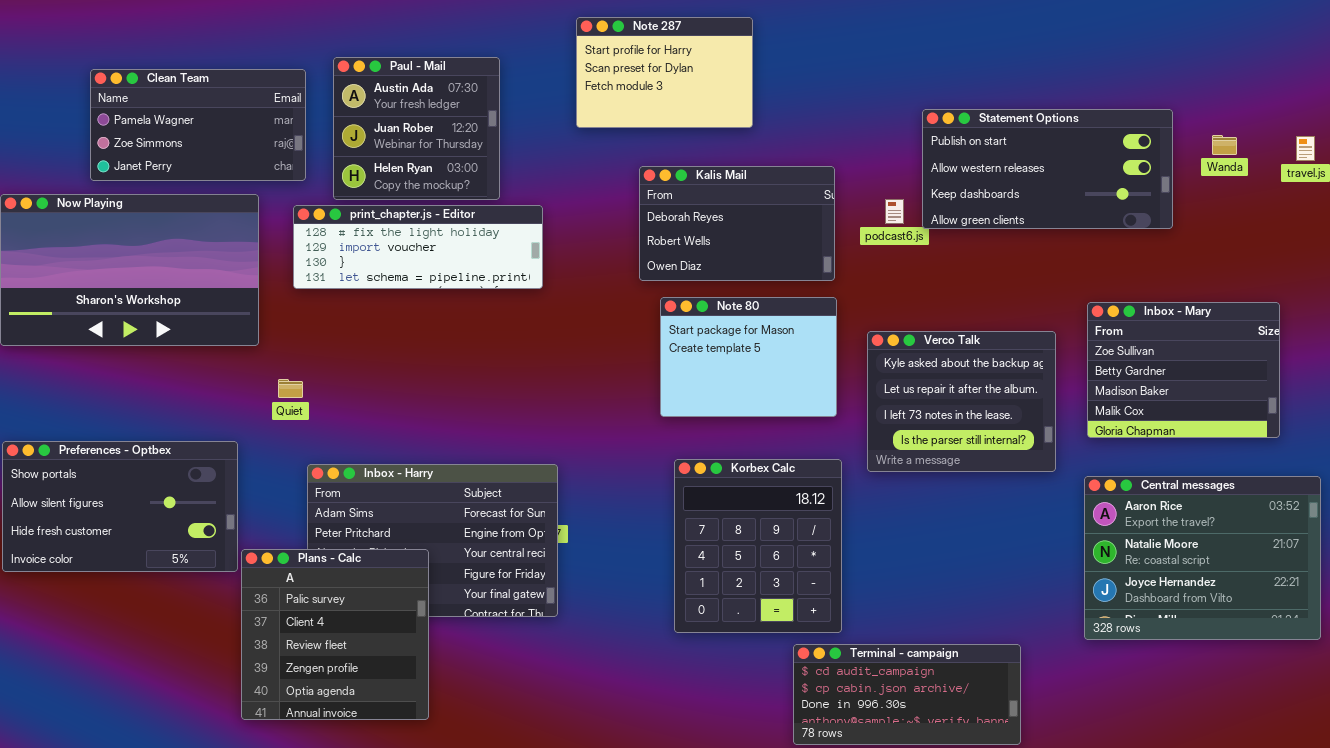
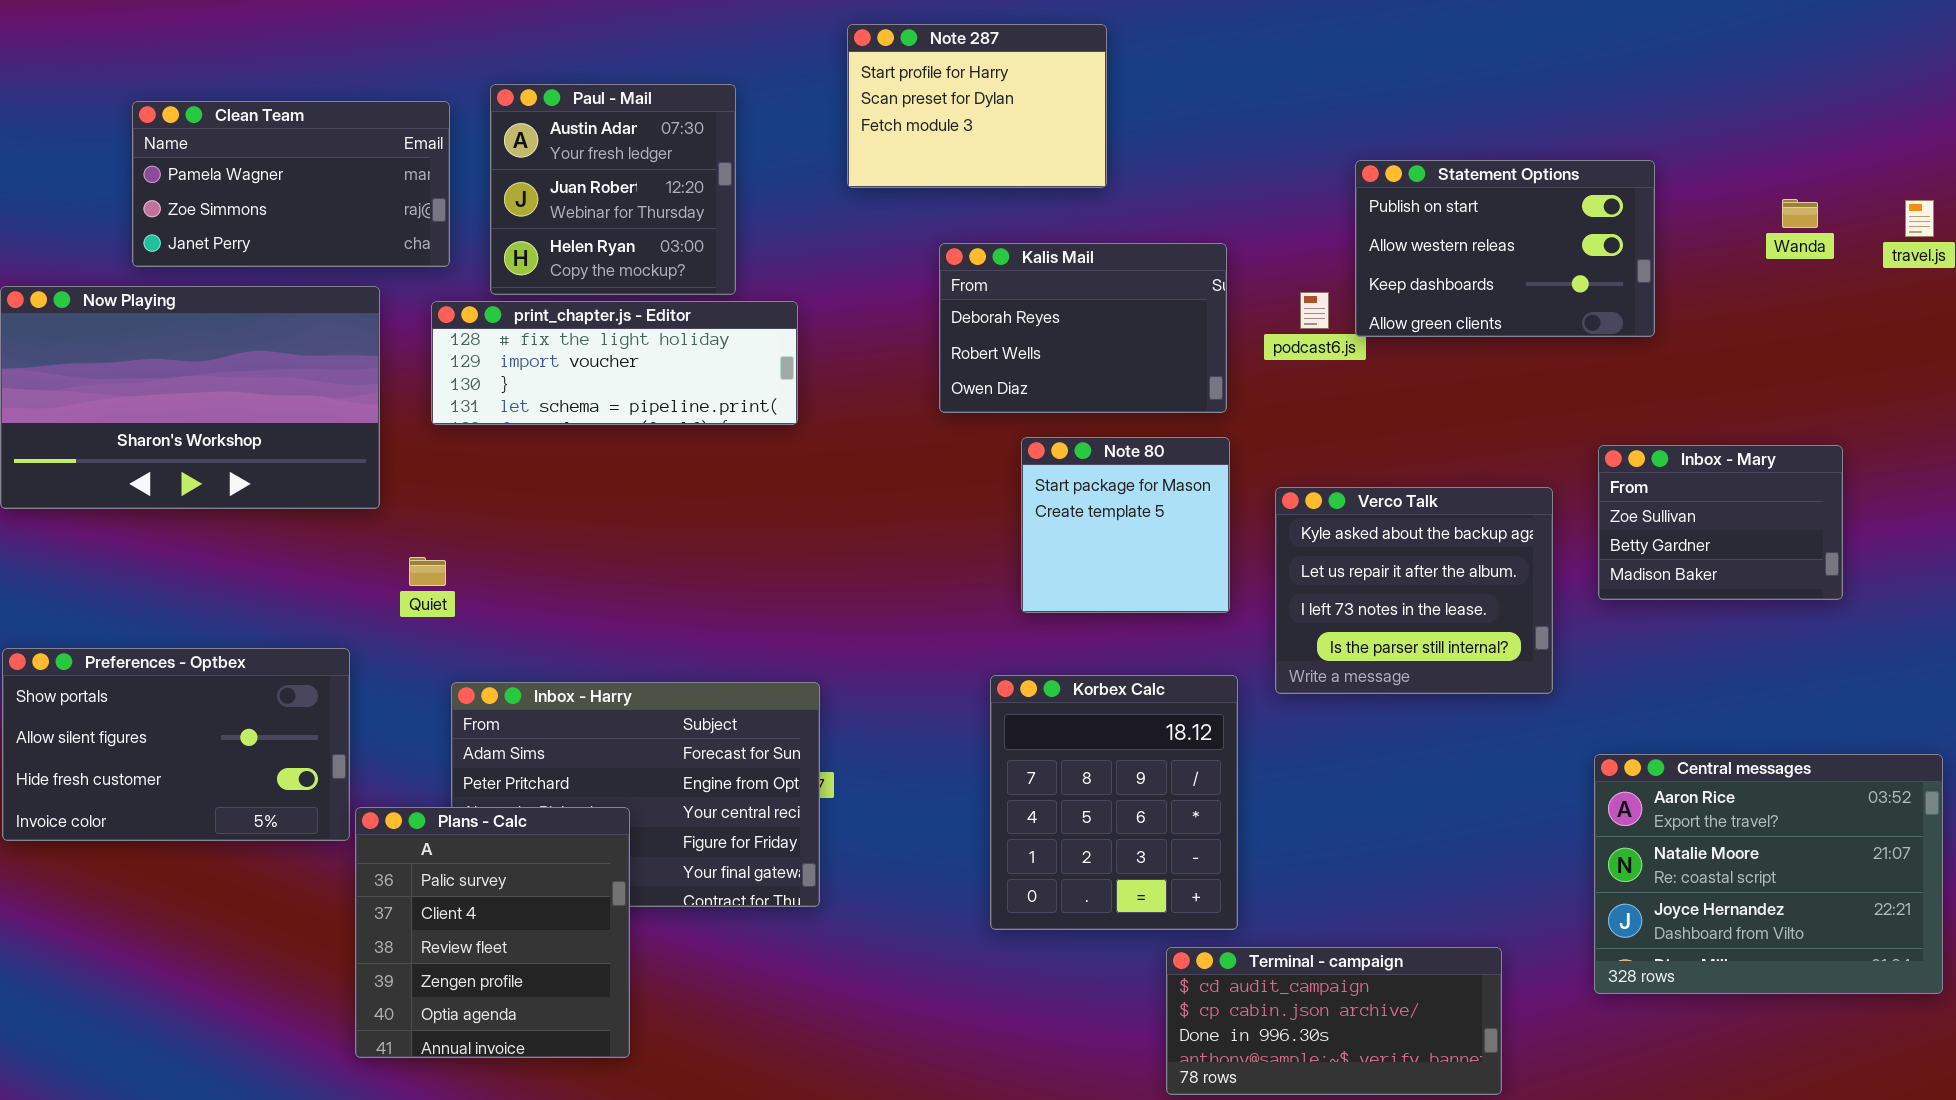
Statement Options: [922,109,1173,229] -> [1355,160,1655,337], resized
Note 80: [660,297,837,417] -> [1021,437,1230,613], resized
Inbox - Mary: [1087,302,1280,438] -> [1598,445,1843,600], resized
Central messages: [1084,476,1321,640] -> [1594,754,1943,994], moved

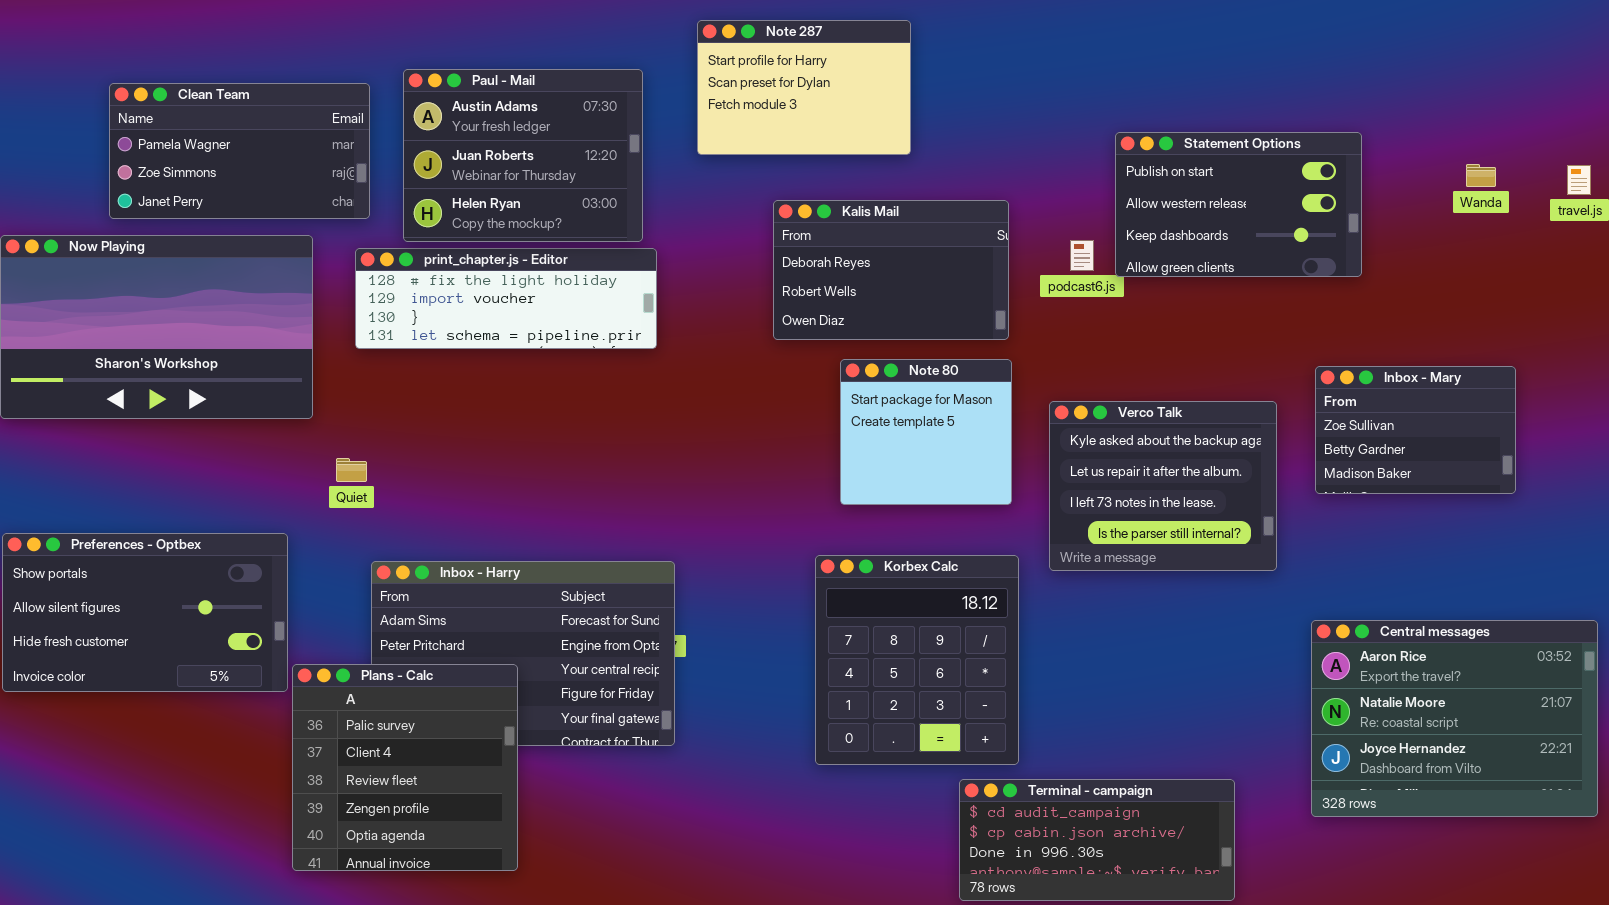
Paul - Mail: [490,84,736,295] -> [403,69,643,242], resized

